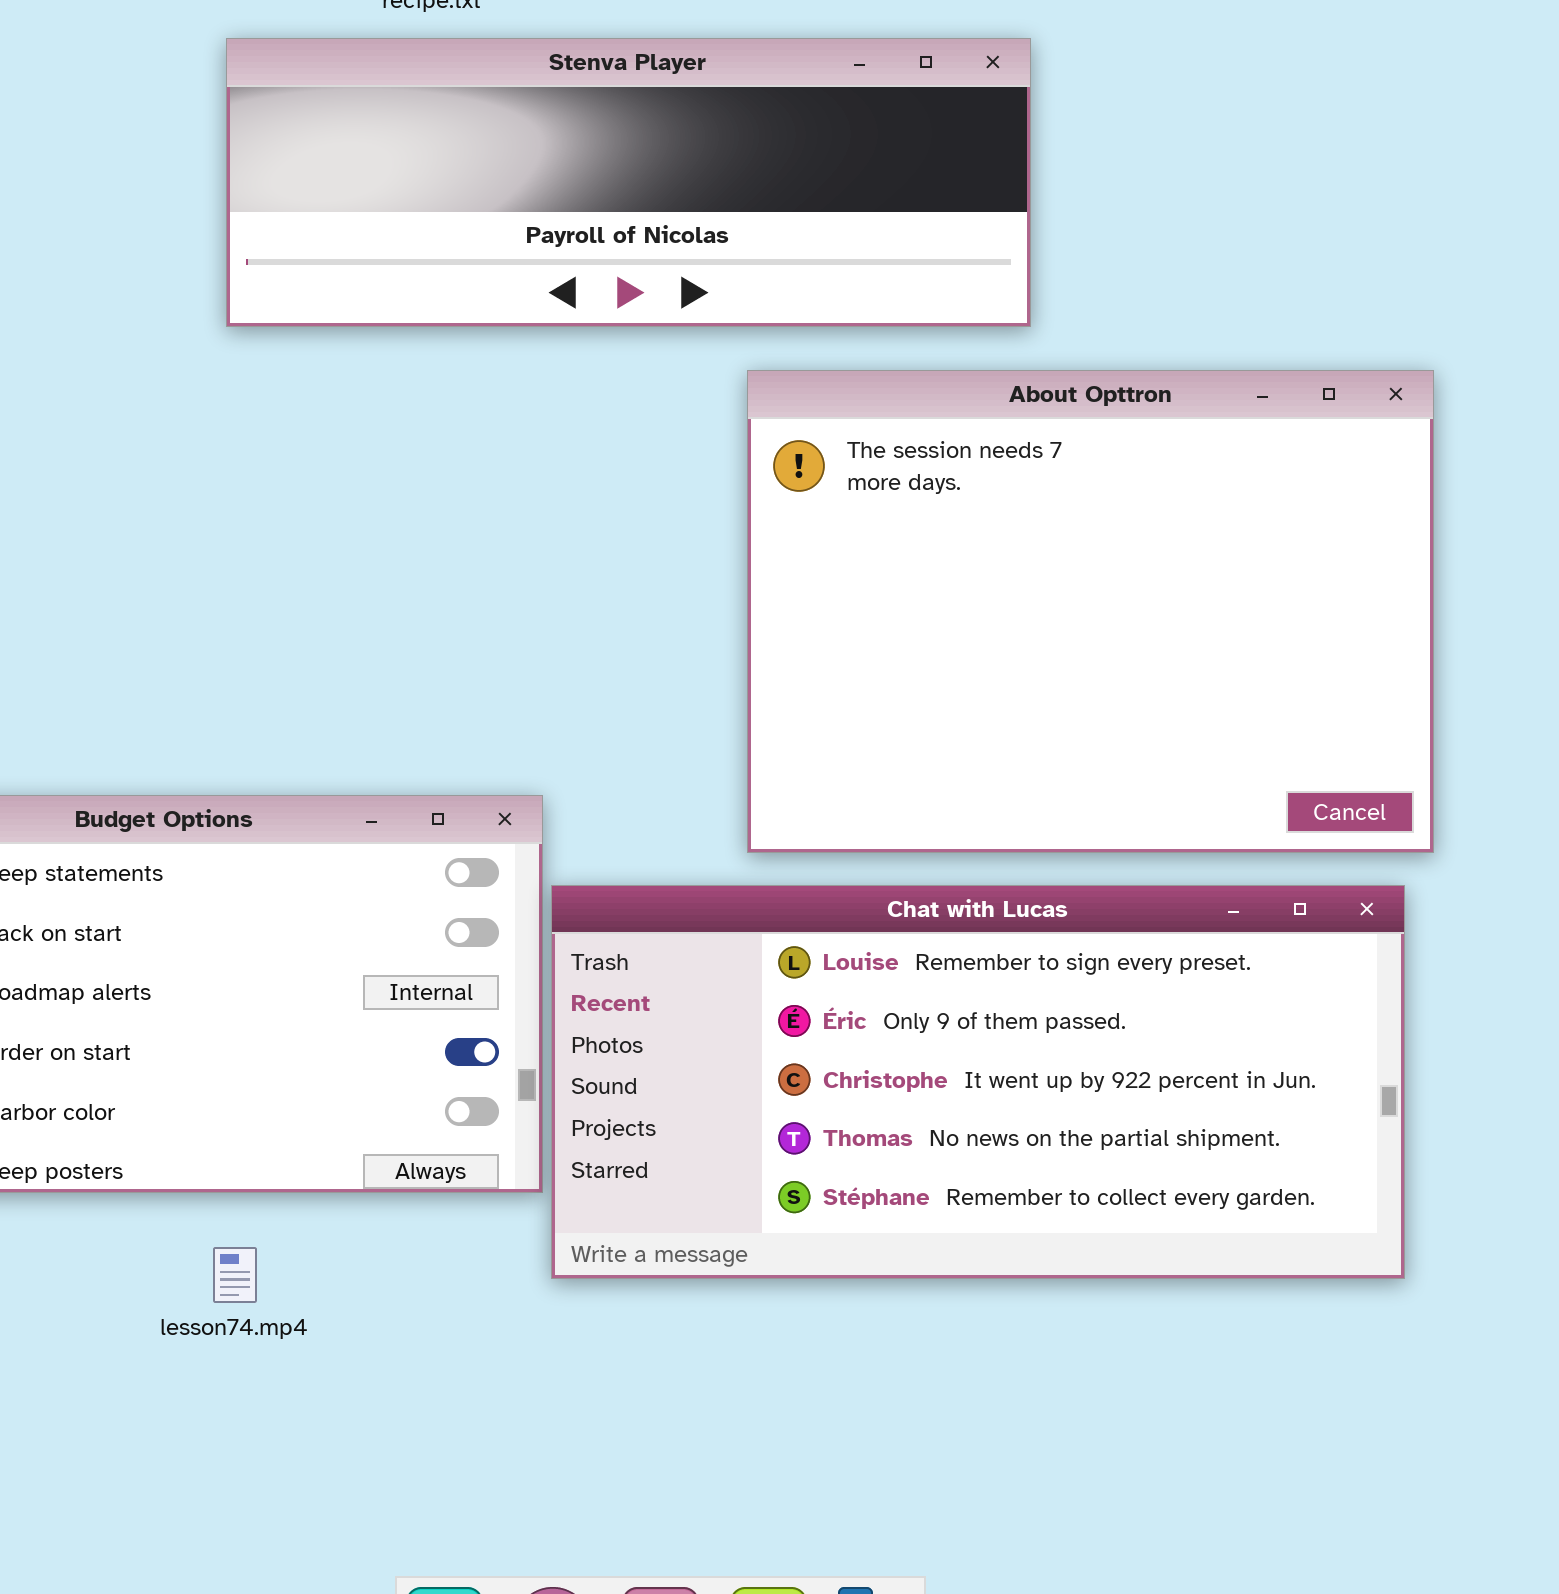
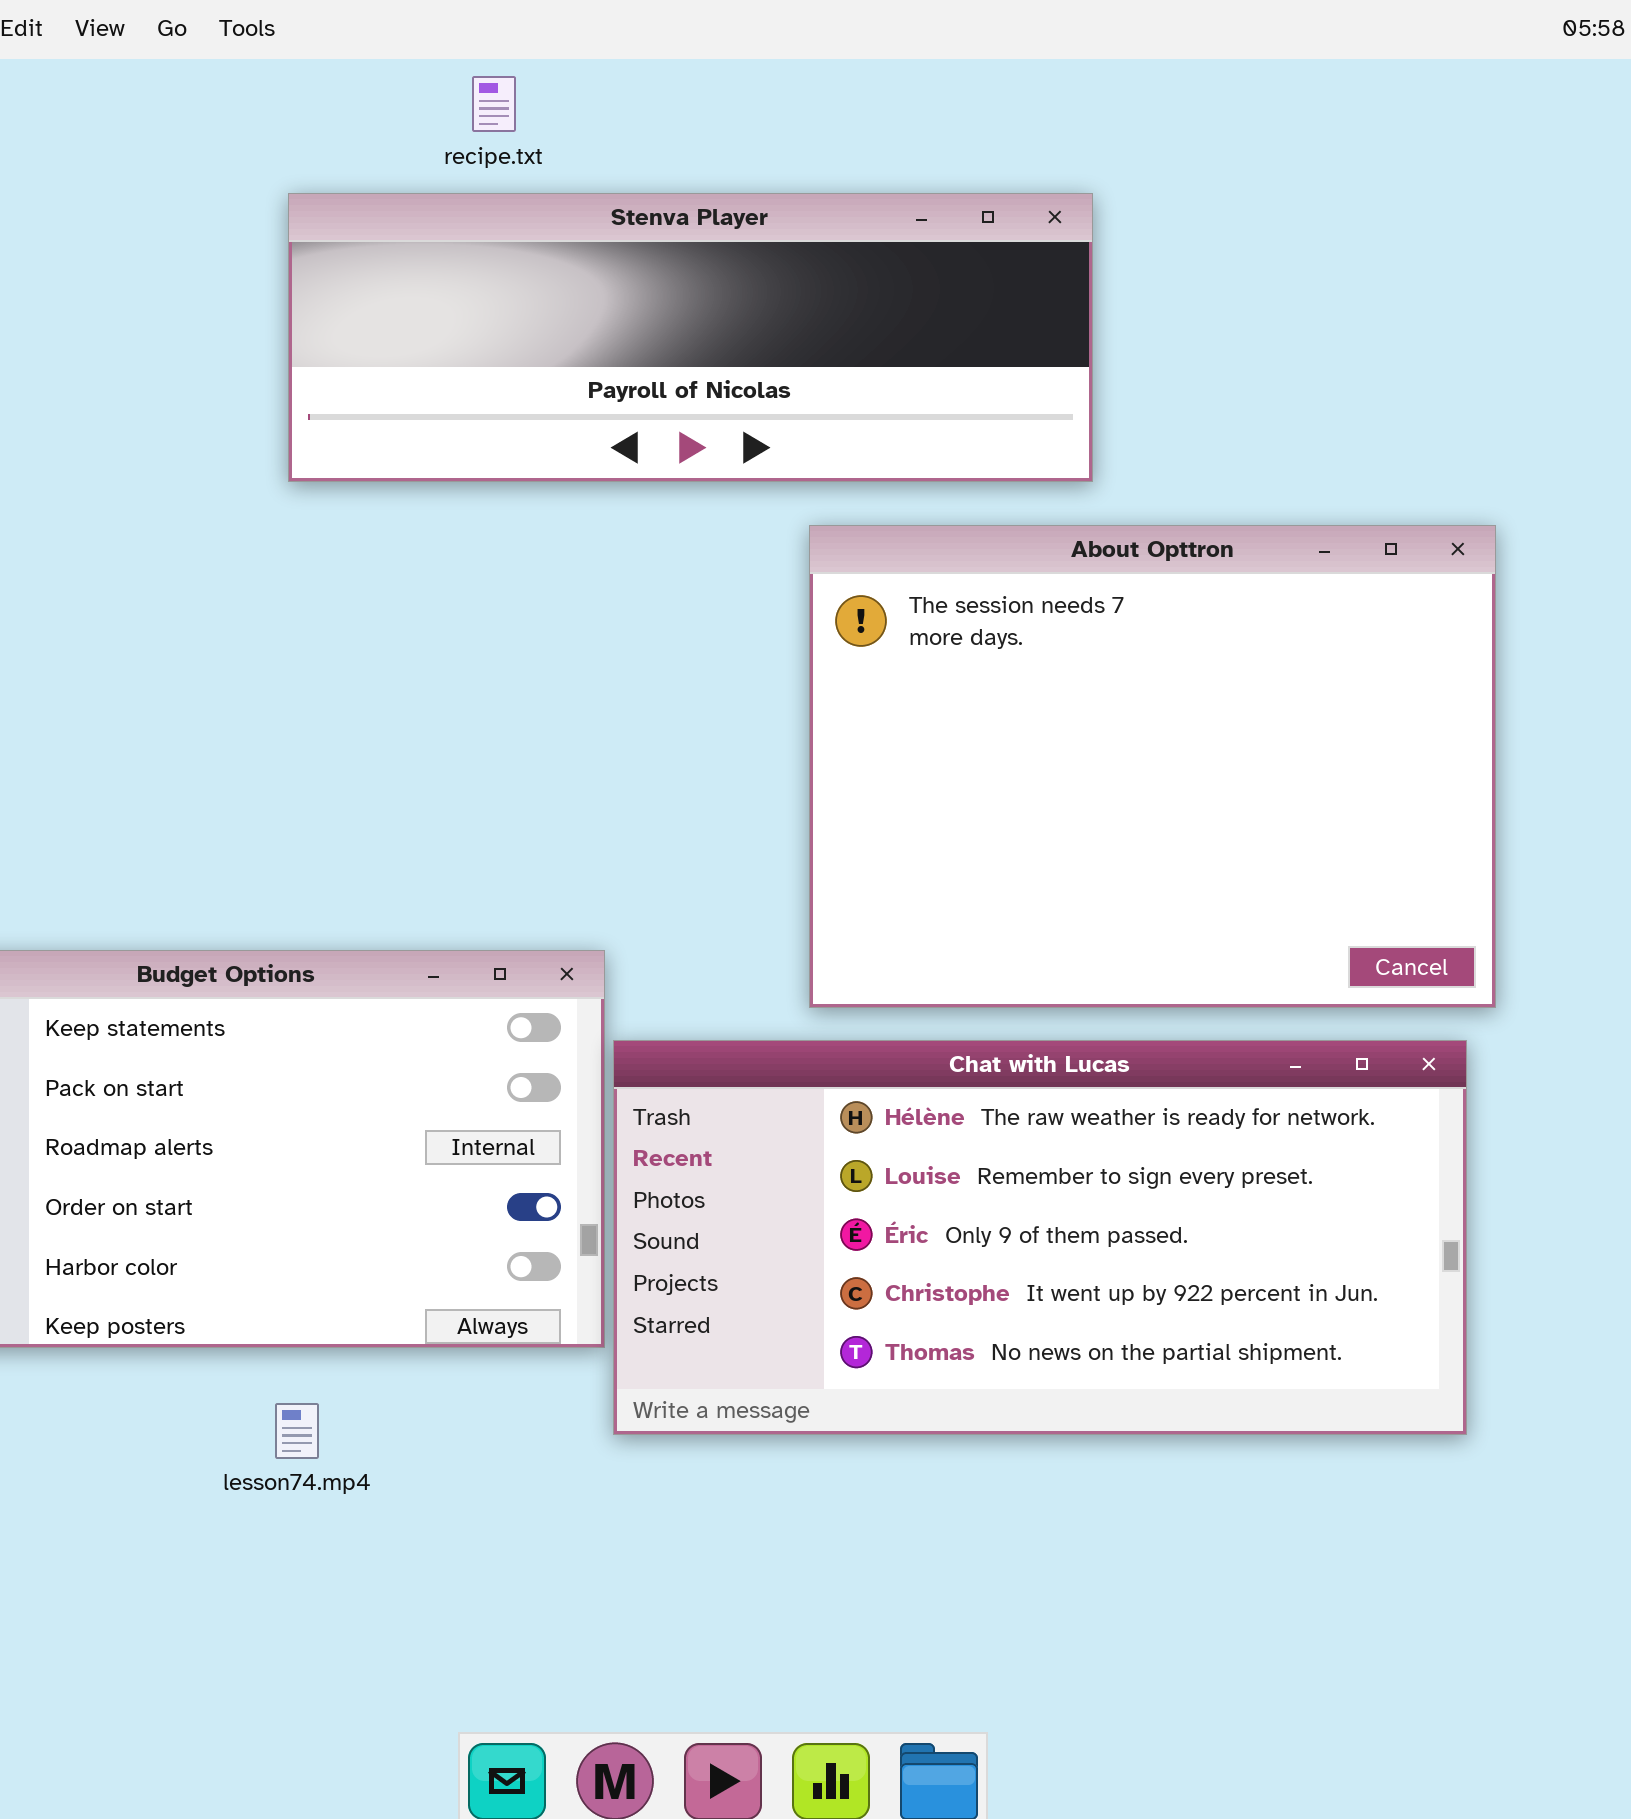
Chat with Lucas: [551,885,1405,1279] -> [613,1040,1467,1435], scrolled up 1 row

